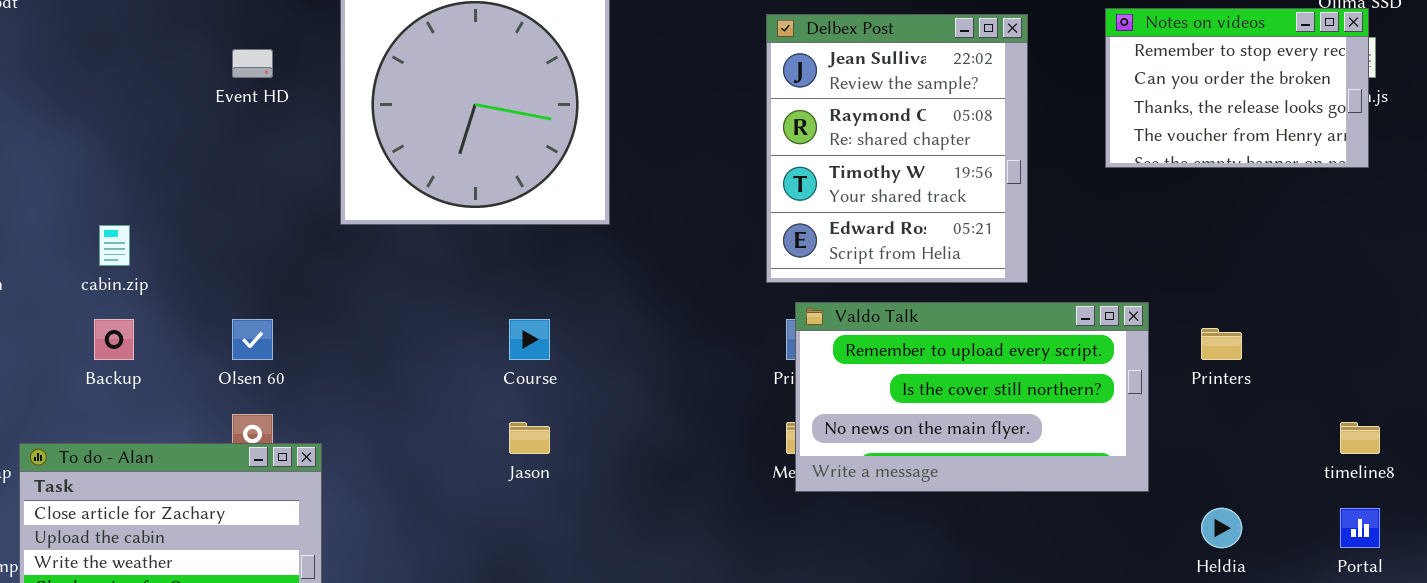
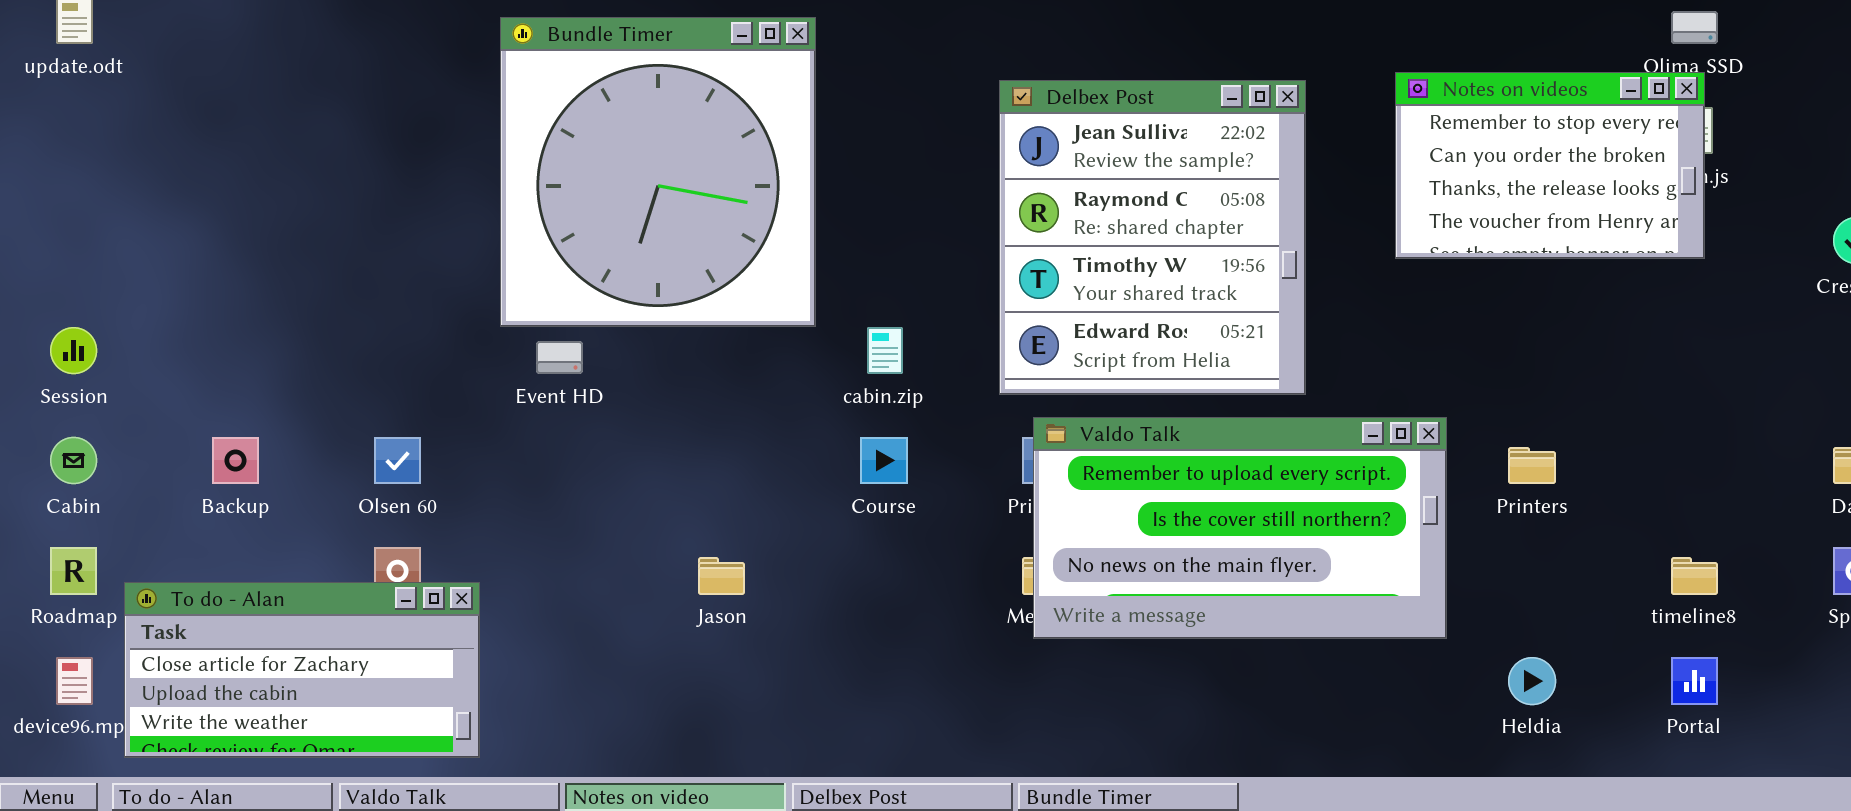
Event HD: [232,49,273,78] -> [536,341,583,374], moved
cabin.zip: [99,225,130,266] -> [867,327,903,374], moved
Course: [509,319,550,360] -> [860,437,908,484], moved

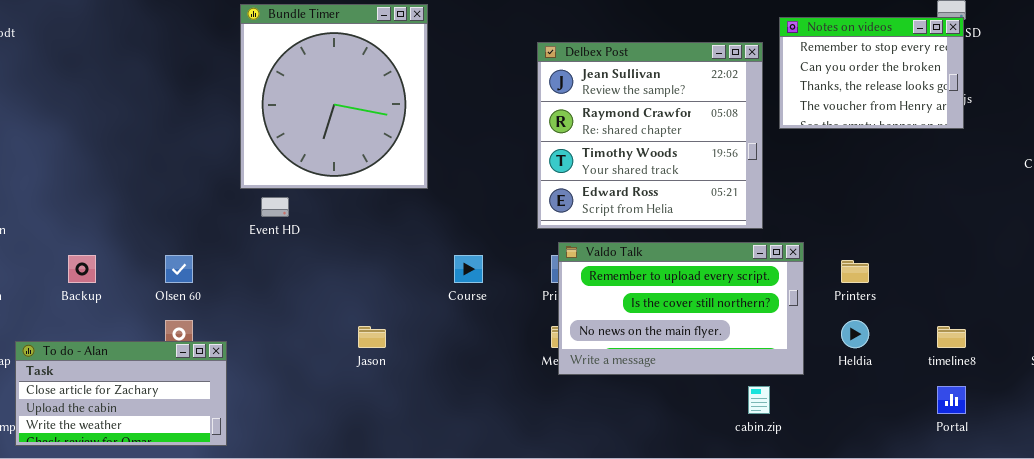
Notes on videos: [1395,72,1705,259] -> [779,17,964,129], moved
Delbex Post: [999,80,1306,395] -> [537,42,763,229], resized
cabin.zip: [867,327,903,374] -> [748,386,770,414], moved
Heldia: [1508,657,1556,705] -> [841,320,869,348], moved

